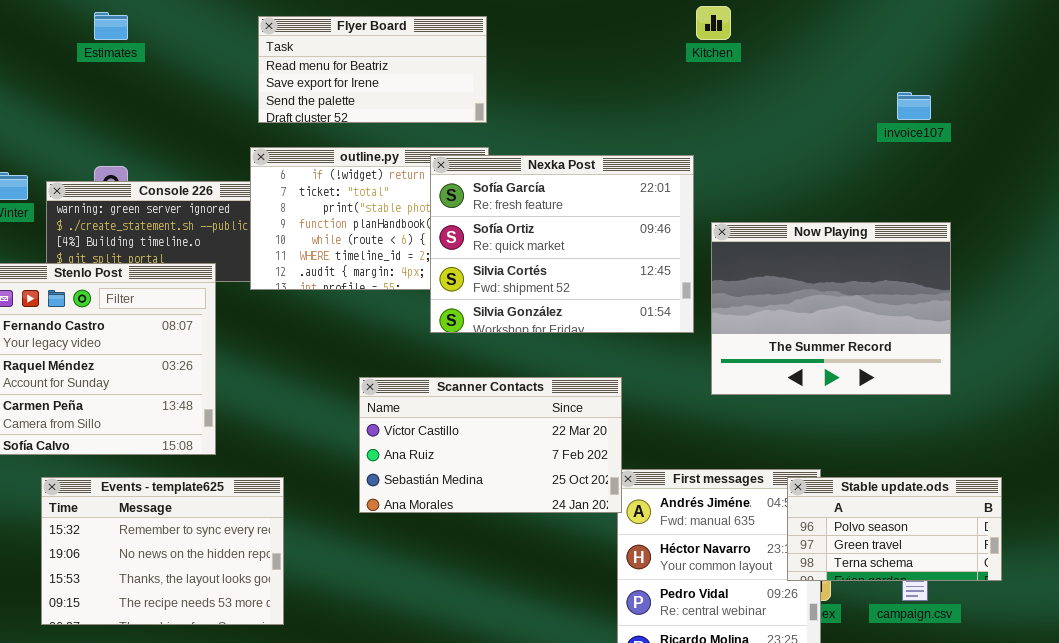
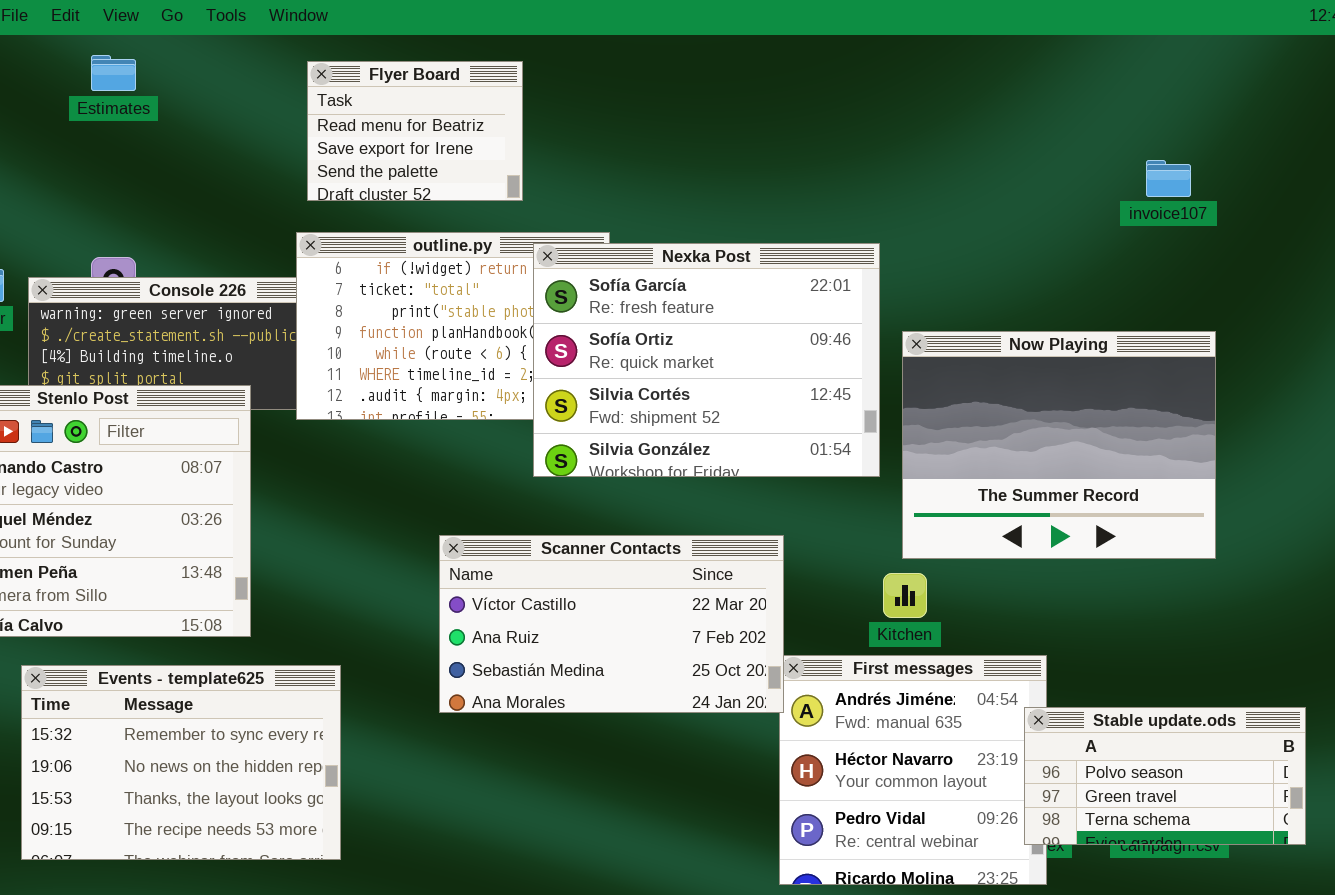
Kitchen: [696,6,731,40] -> [883,573,927,618], moved
Flyer Board: [258,16,487,123] -> [307,61,523,201], resized
Stable update.ods: [787,477,1002,581] -> [1024,707,1306,845], moved

